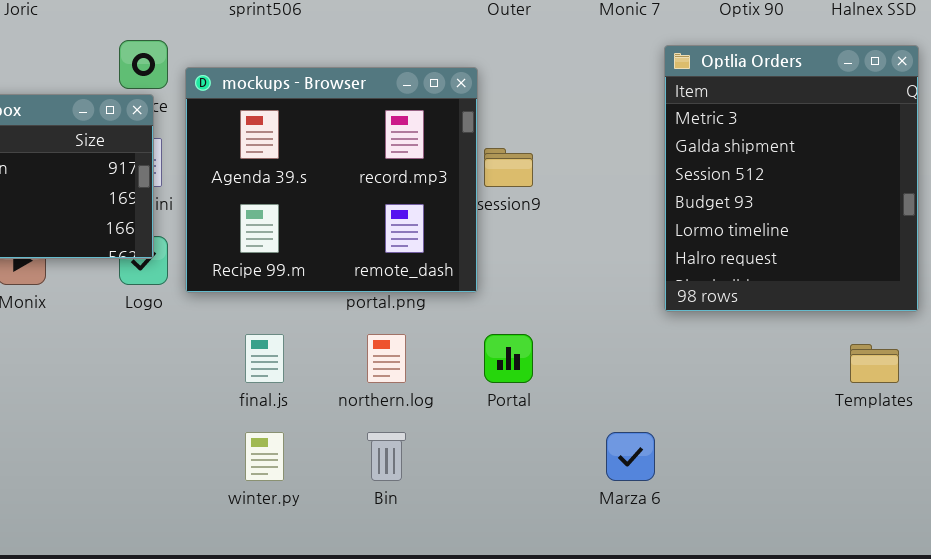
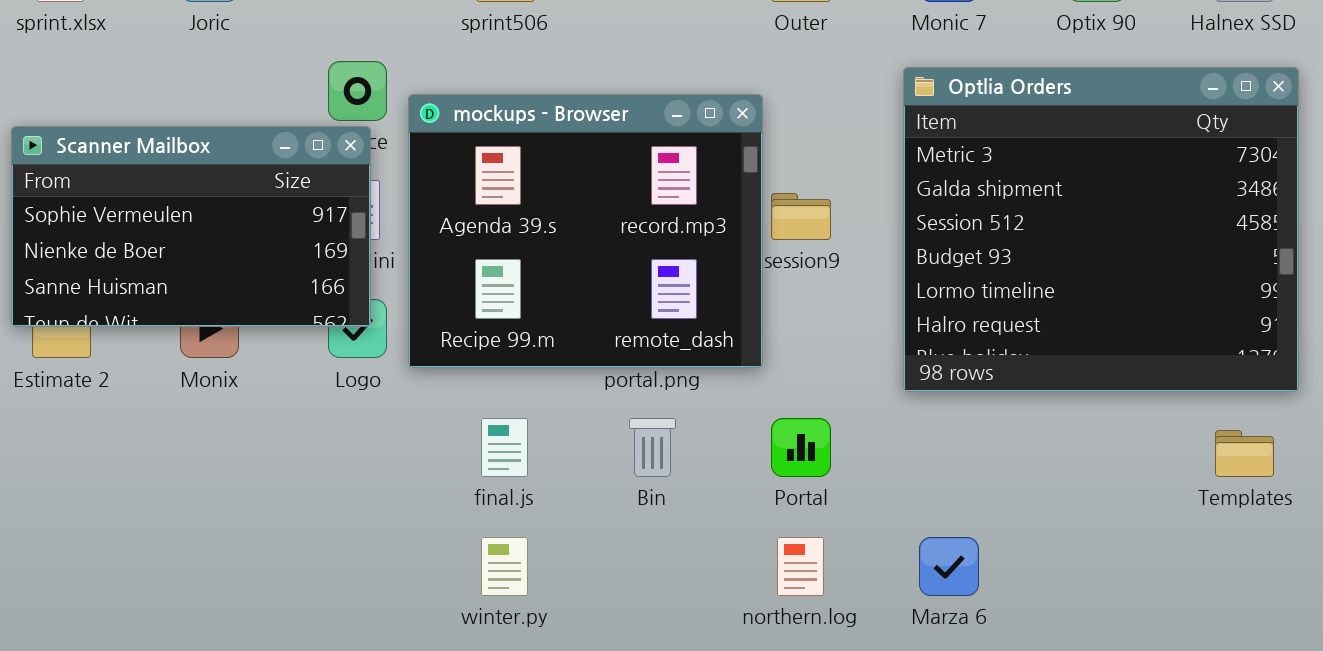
Optlia Orders: [664,45,919,312] -> [903,67,1299,392], resized
northern.log: [367,334,406,383] -> [777,537,824,596], moved
Bin: [367,432,406,481] -> [629,418,676,477], moved

